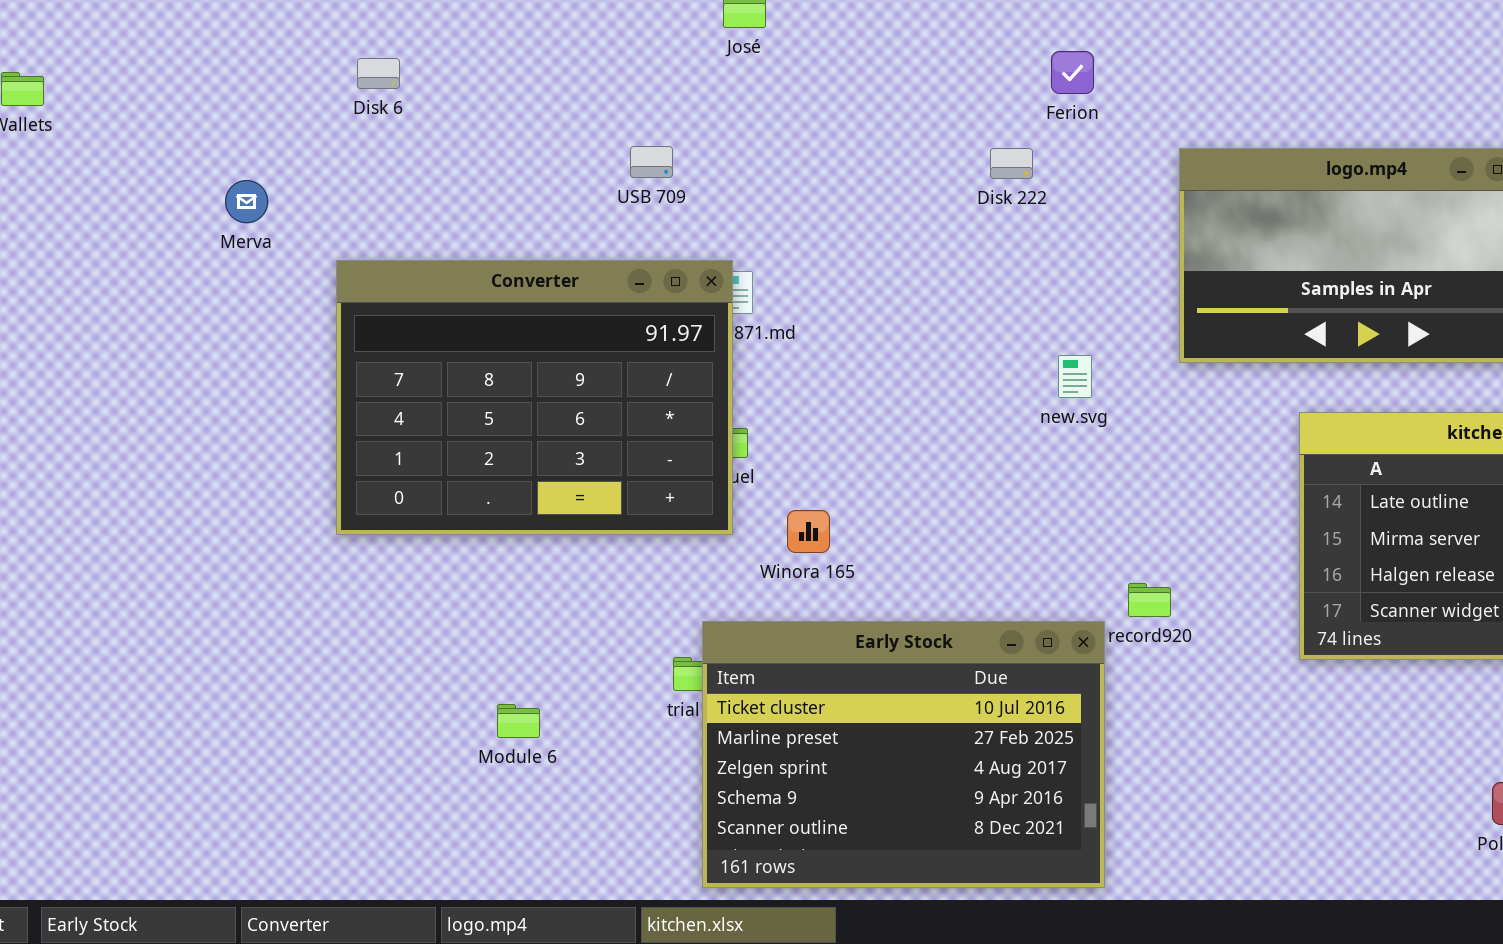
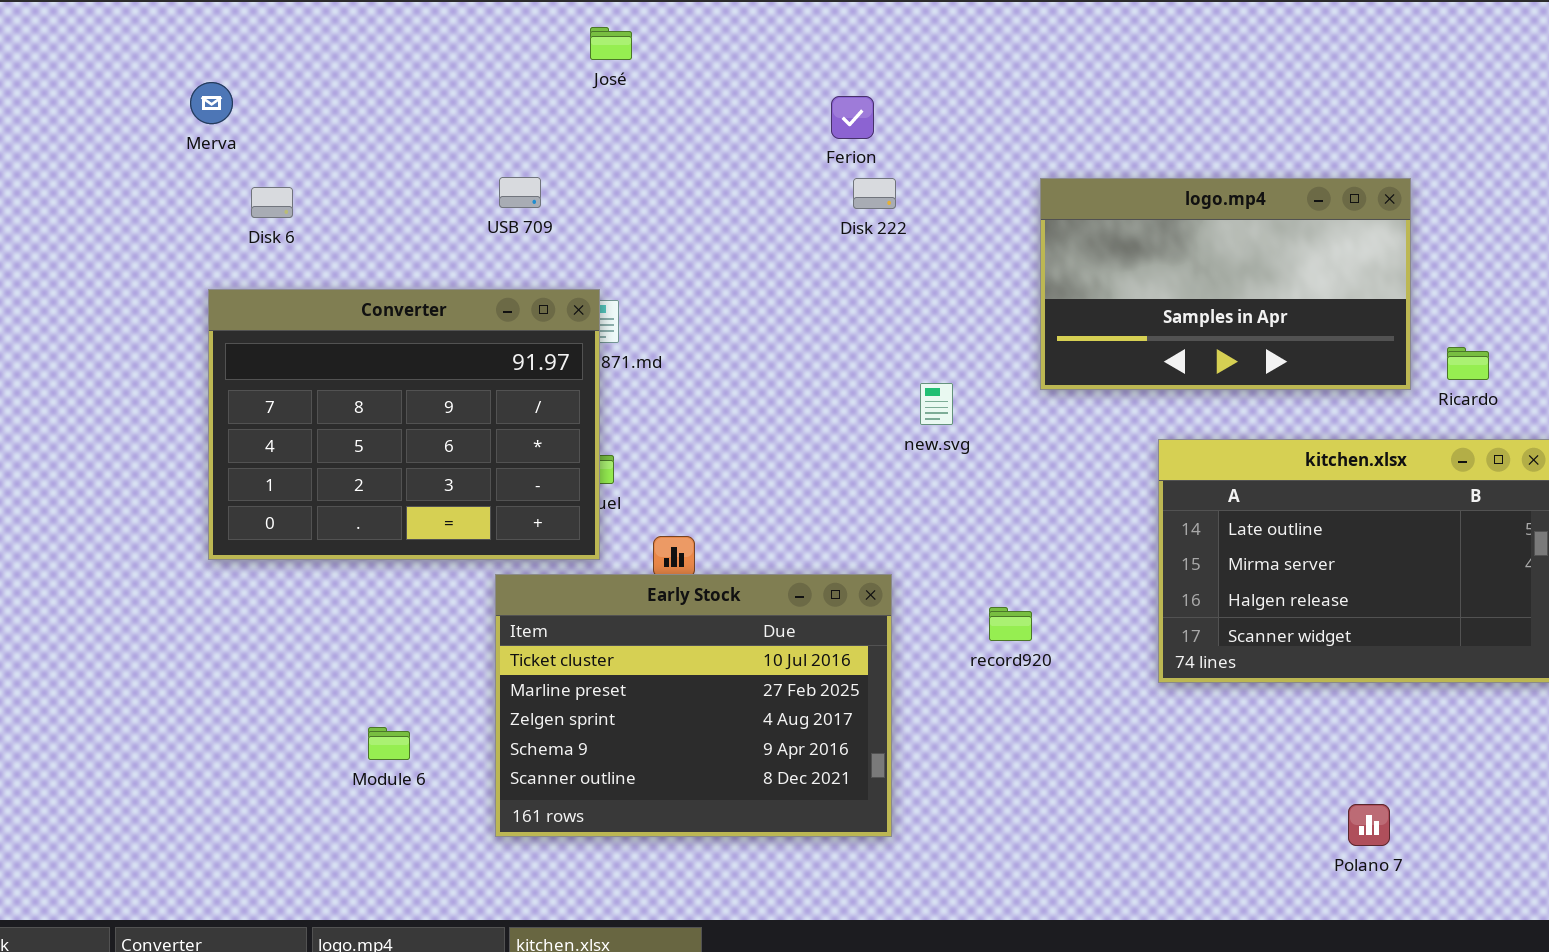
Ferion: [1051,51,1094,94] -> [831,96,874,139], moved
Disk 6: [357,58,400,89] -> [251,187,293,218], moved
Merva: [225,180,268,223] -> [190,82,233,124], moved
Early Stock: [702,621,1105,888] -> [495,574,892,837], moved

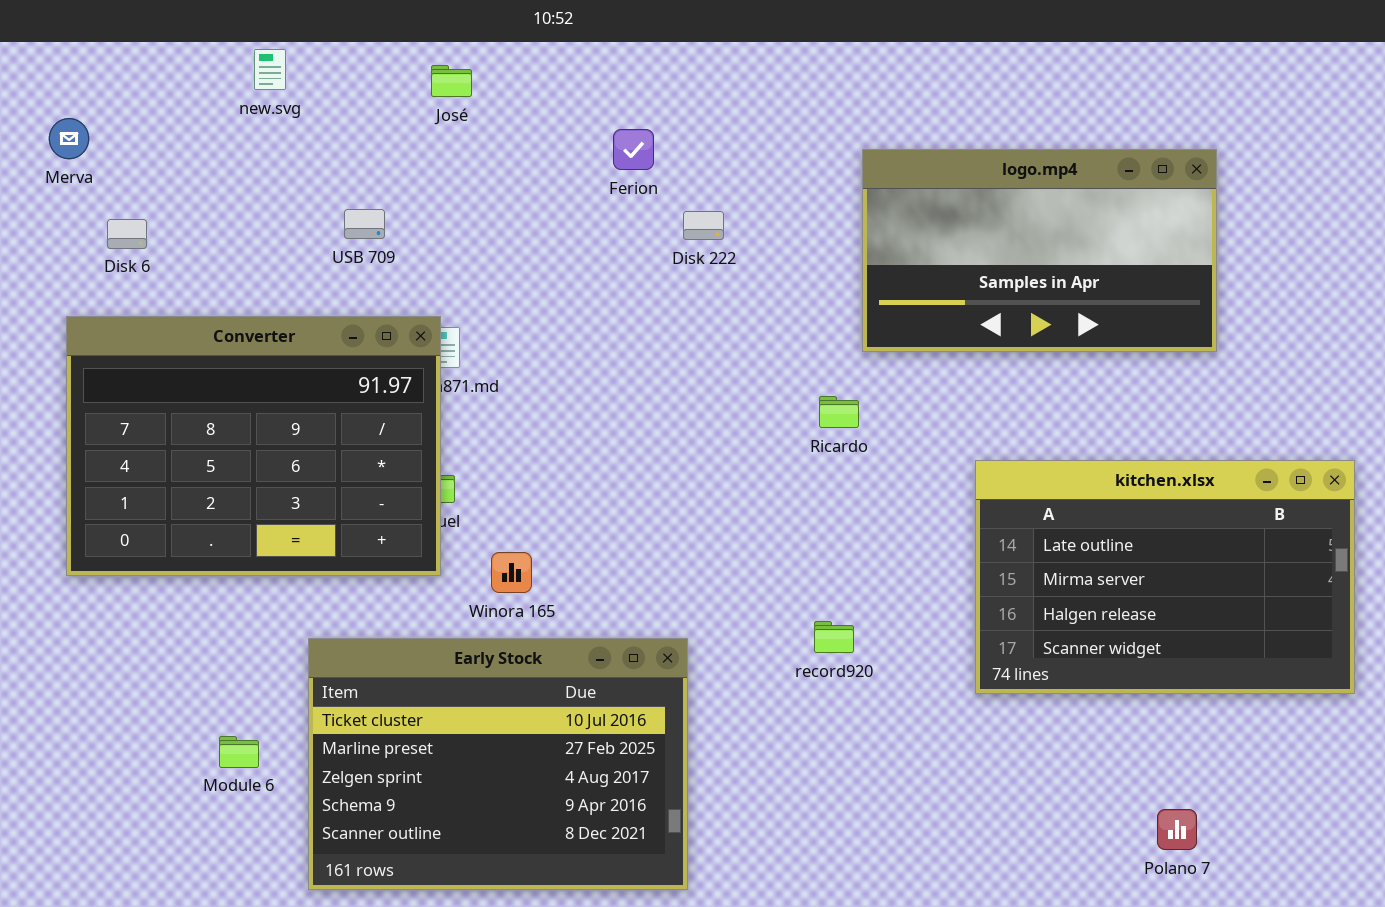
Ferion: [831,96,874,139] -> [613,129,654,170], moved
logo.mp4: [1040,178,1411,390] -> [862,149,1217,352], moved
Ricardo: [1447,347,1489,380] -> [819,396,859,428], moved
new.svg: [920,383,953,425] -> [254,49,286,90], moved
Early Stock: [495,574,892,837] -> [308,638,688,890], moved

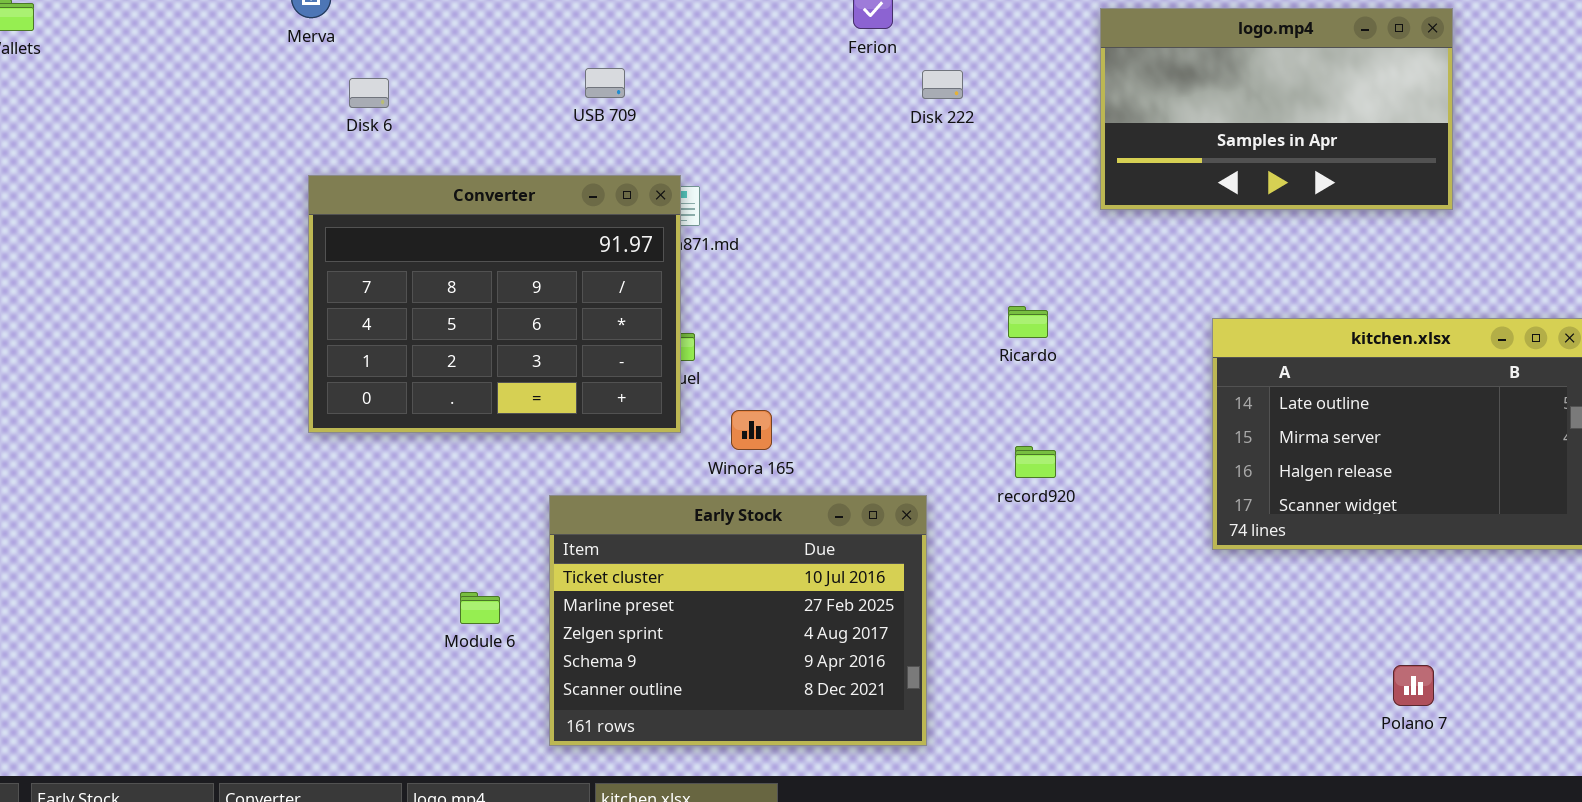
Ricardo: [819,396,859,428] -> [1008,306,1048,338], moved
record920: [814,621,854,653] -> [1015,446,1056,478], moved

